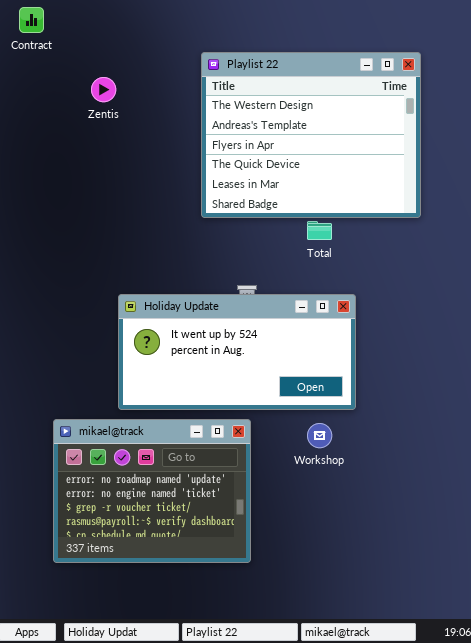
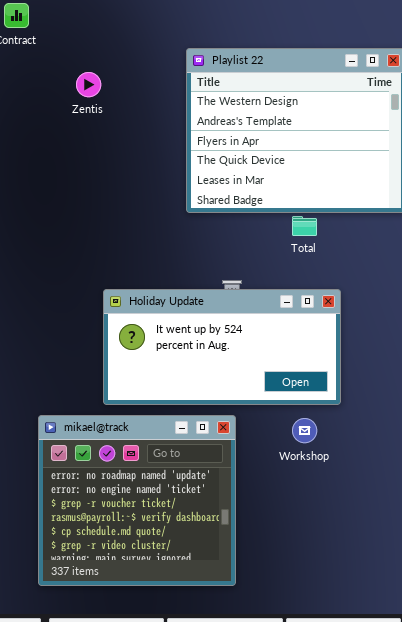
mikael@track: [53,419,251,563] -> [38,415,236,586], resized

